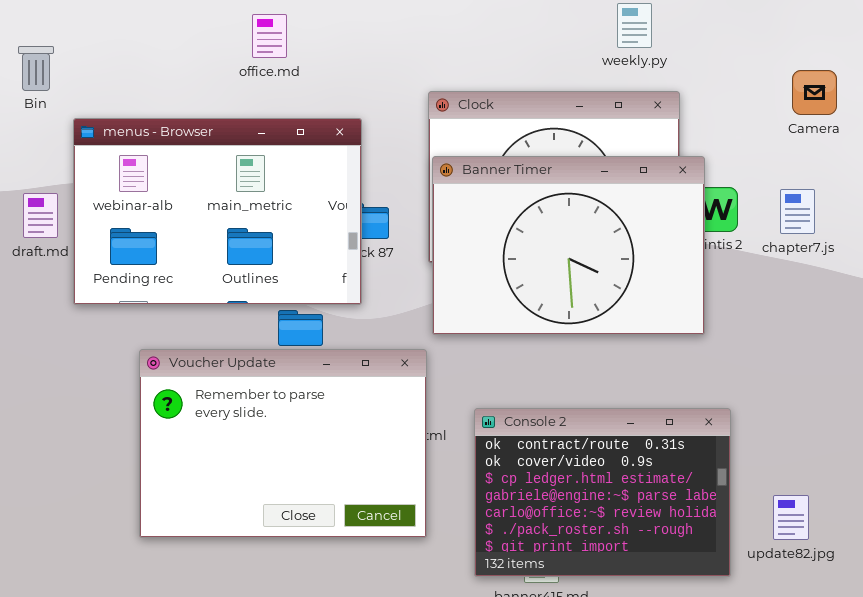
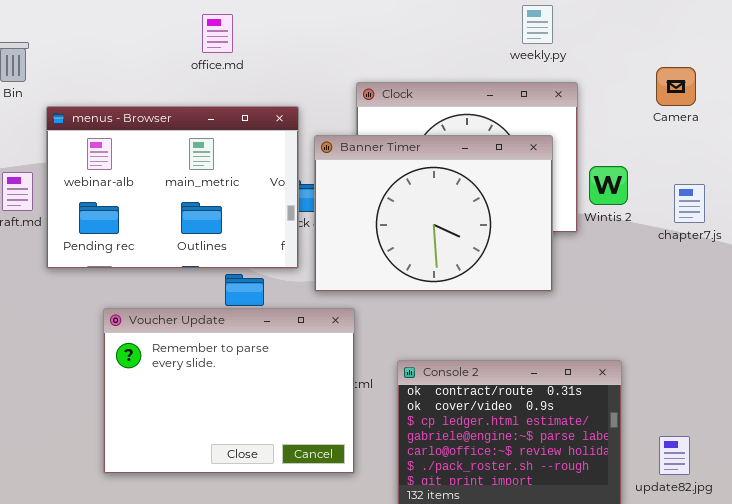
Camera: [792,70,837,115] -> [656,67,696,106], moved
Banner Timer: [432,156,705,335] -> [314,135,553,292], moved
chapter7.js: [780,189,815,234] -> [674,184,705,223], moved

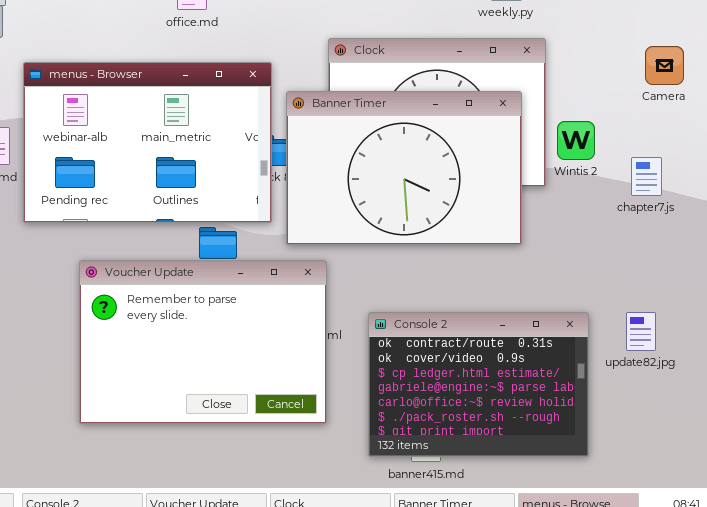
Camera: [656,67,696,106] -> [645,46,684,85], moved
chapter7.js: [674,184,705,223] -> [631,157,662,196], moved
update82.jpg: [659,436,690,475] -> [626,312,656,351], moved

